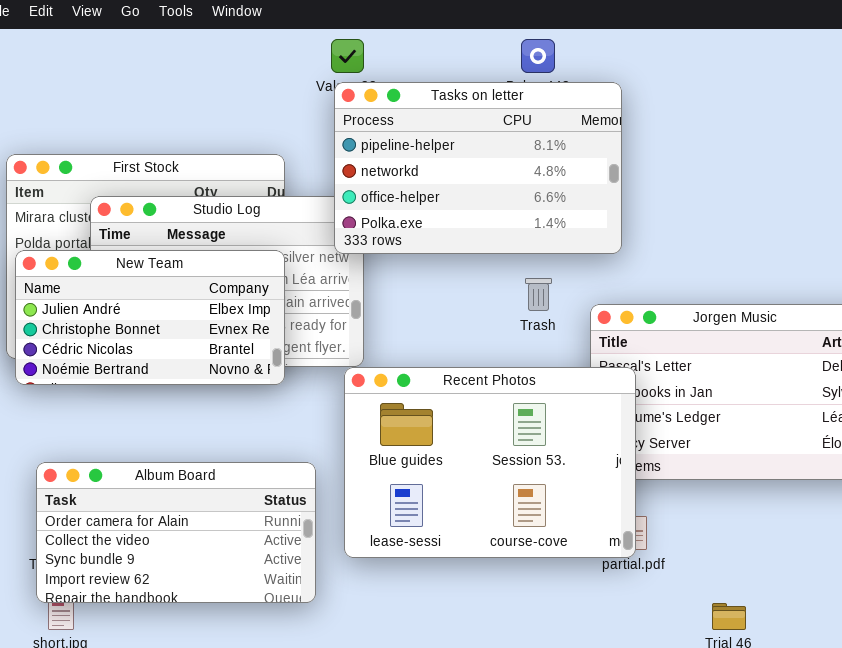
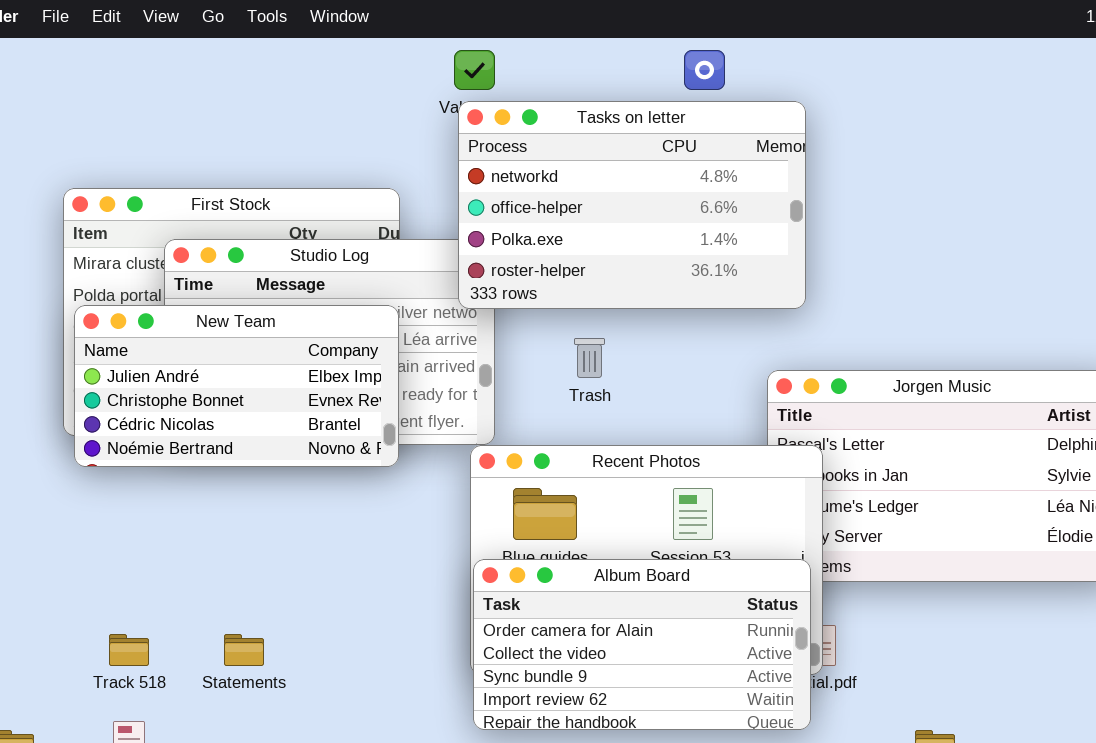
Tasks on letter: [334,82,622,254] -> [458,101,806,309], scrolled down 1 row
Trash: [525,278,552,311] -> [574,338,605,378], moved
Album Board: [36,462,316,603] -> [473,559,811,730], moved

